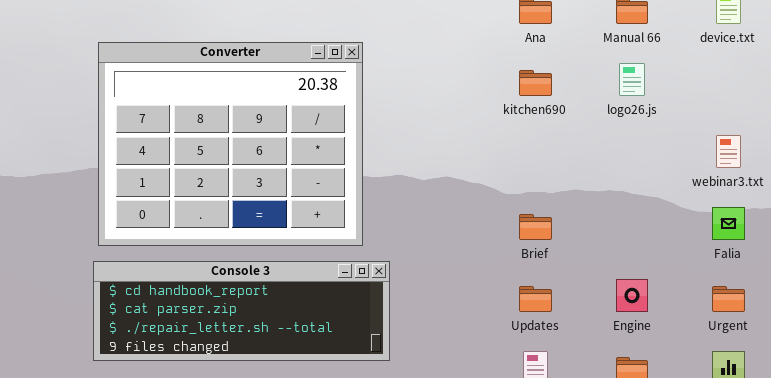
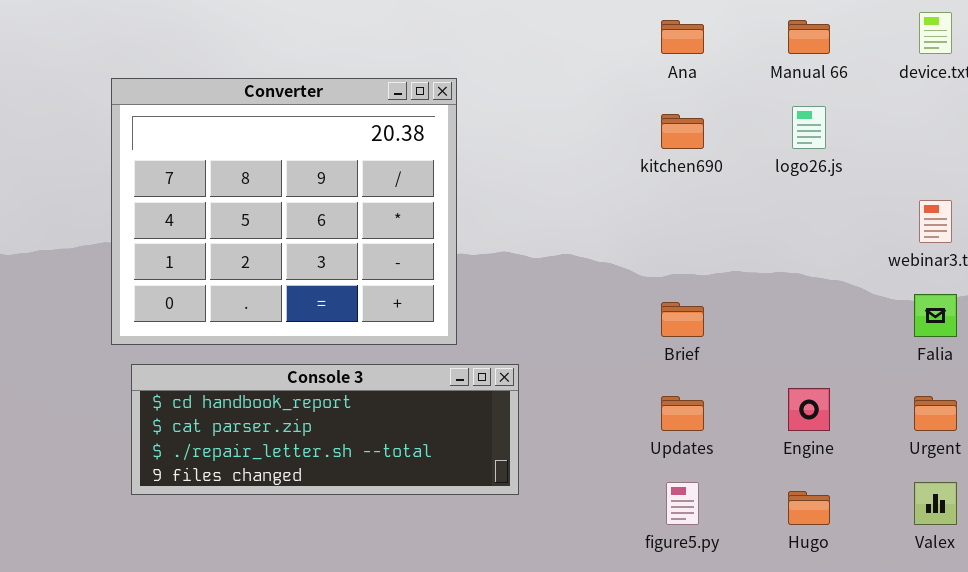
Console 3: [93,261,390,361] -> [131,364,519,495], moved

